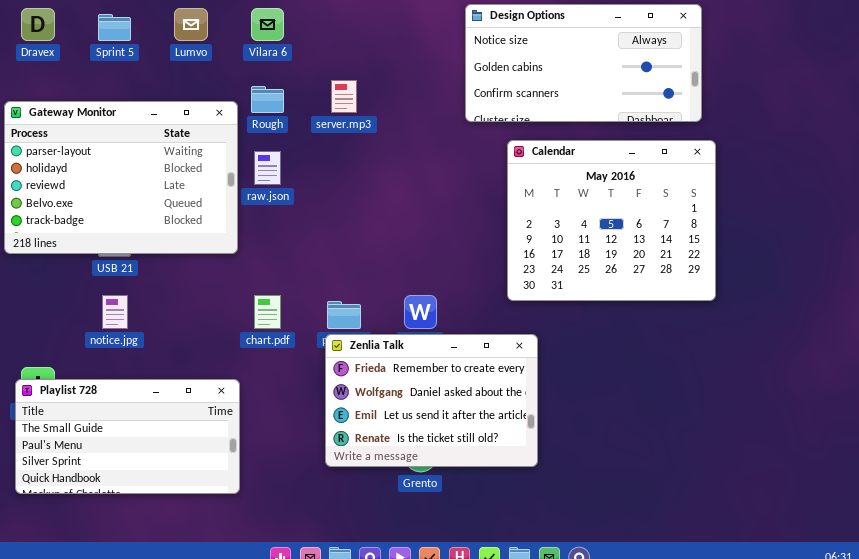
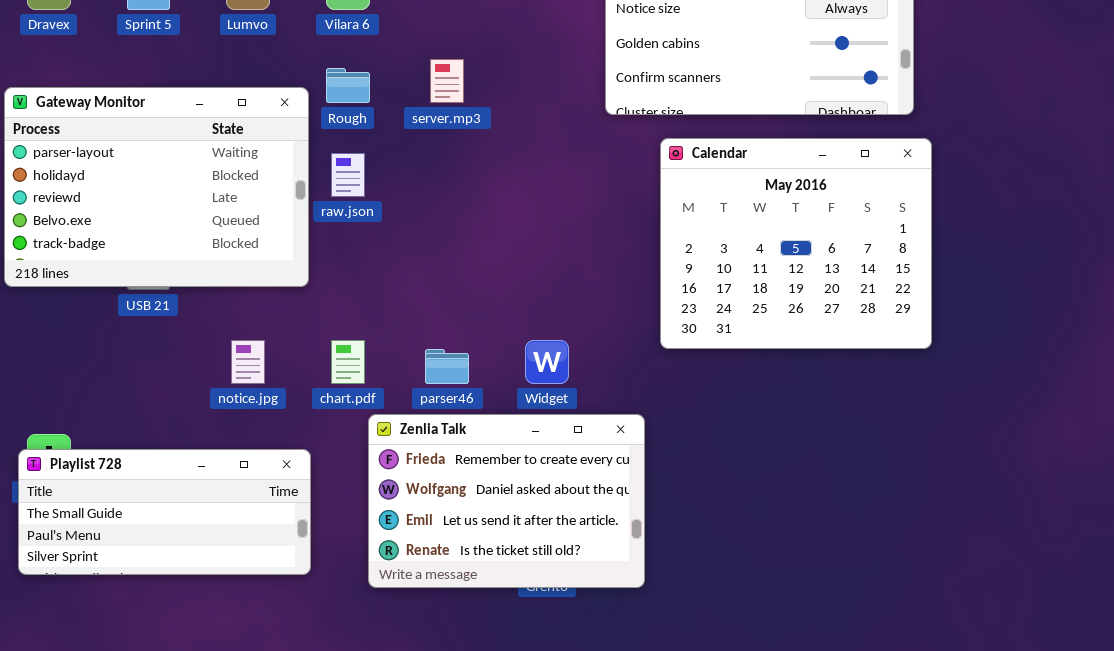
notice.jpg: [102,295,128,329] -> [231,340,265,384], moved
Zenlia Talk: [325,334,538,467] -> [368,414,645,588], moved
Playlist 728: [15,379,240,494] -> [18,449,311,575], resized

